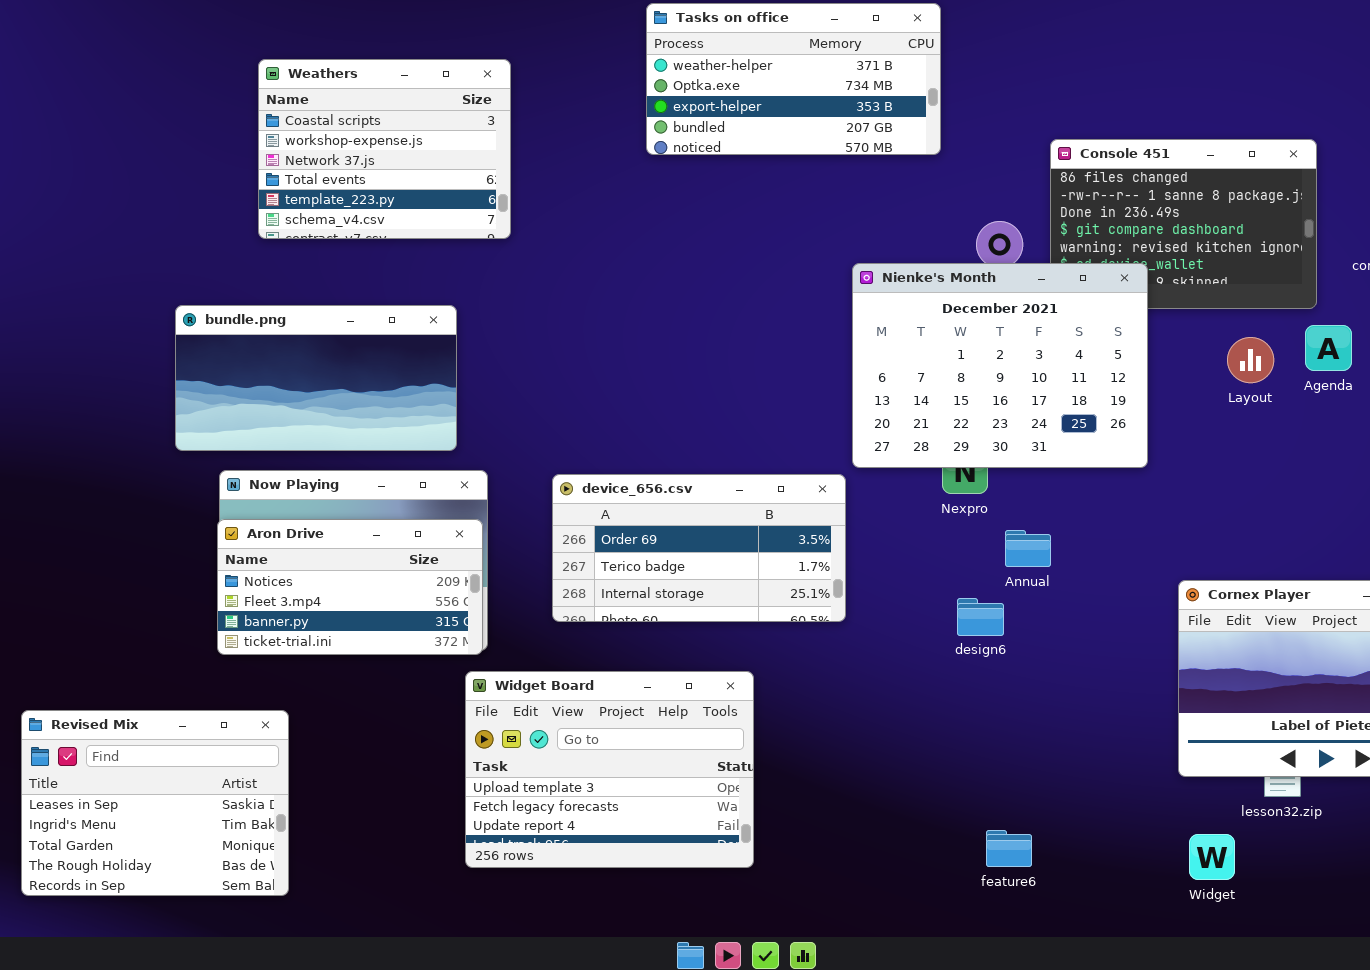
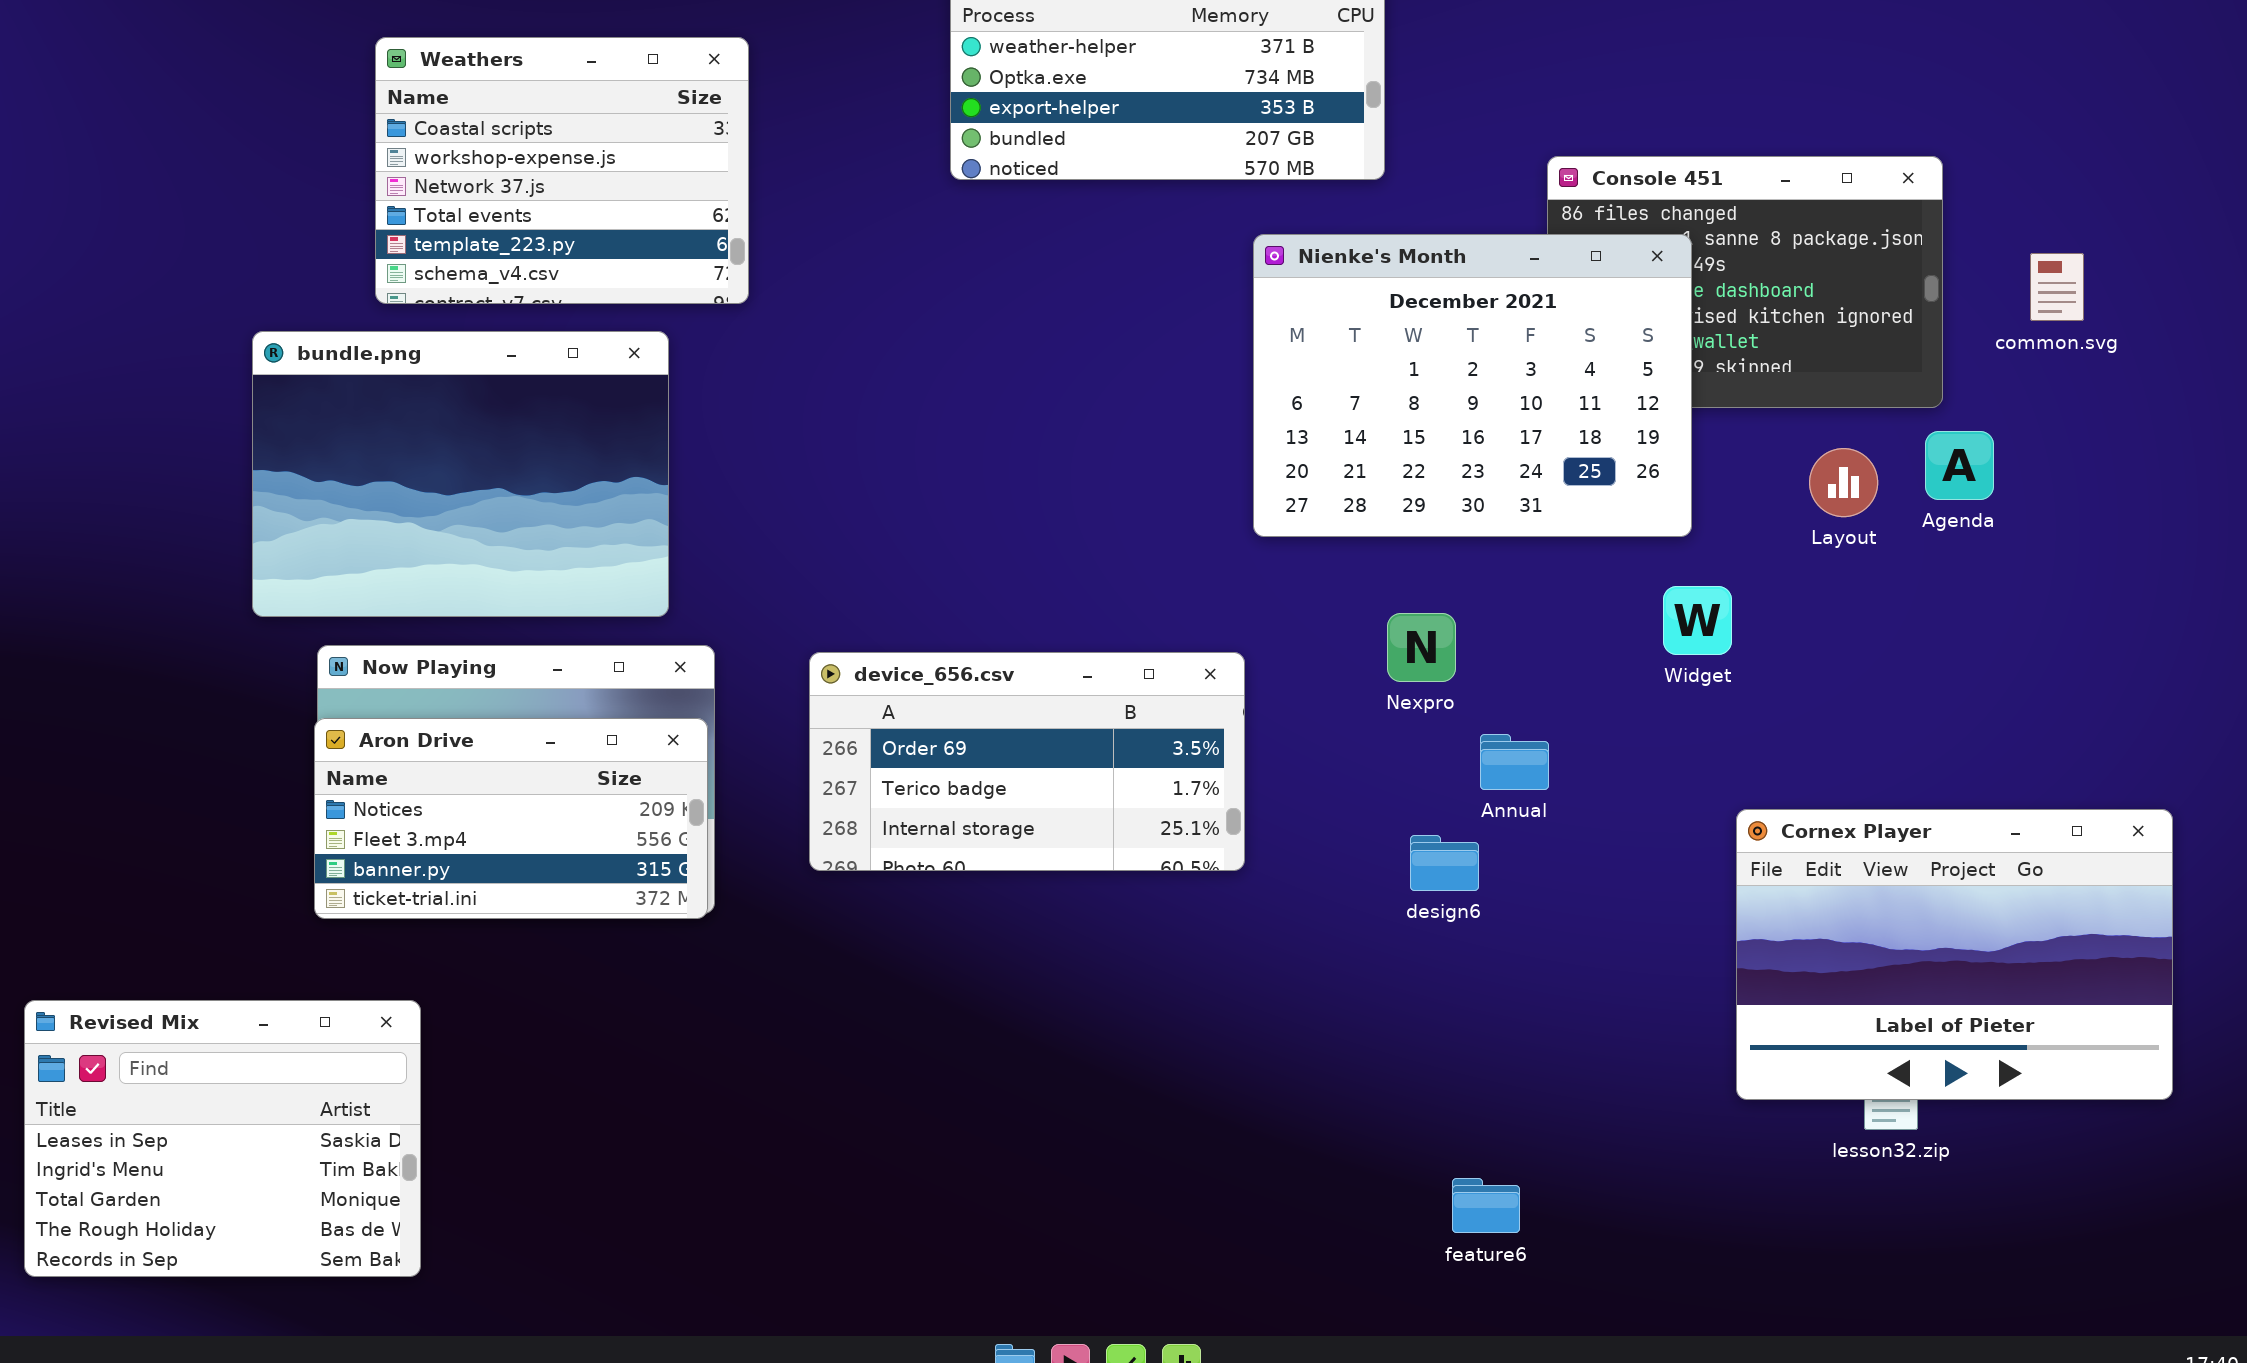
Nienke's Month: [852,263,1148,468] -> [1253,234,1692,537], moved
bundle.png: [175,305,457,451] -> [252,331,669,617], resized
Widget Board: [465,671,754,868] -> none, closed
Widget: [1189,834,1235,880] -> [1663,586,1732,655], moved

